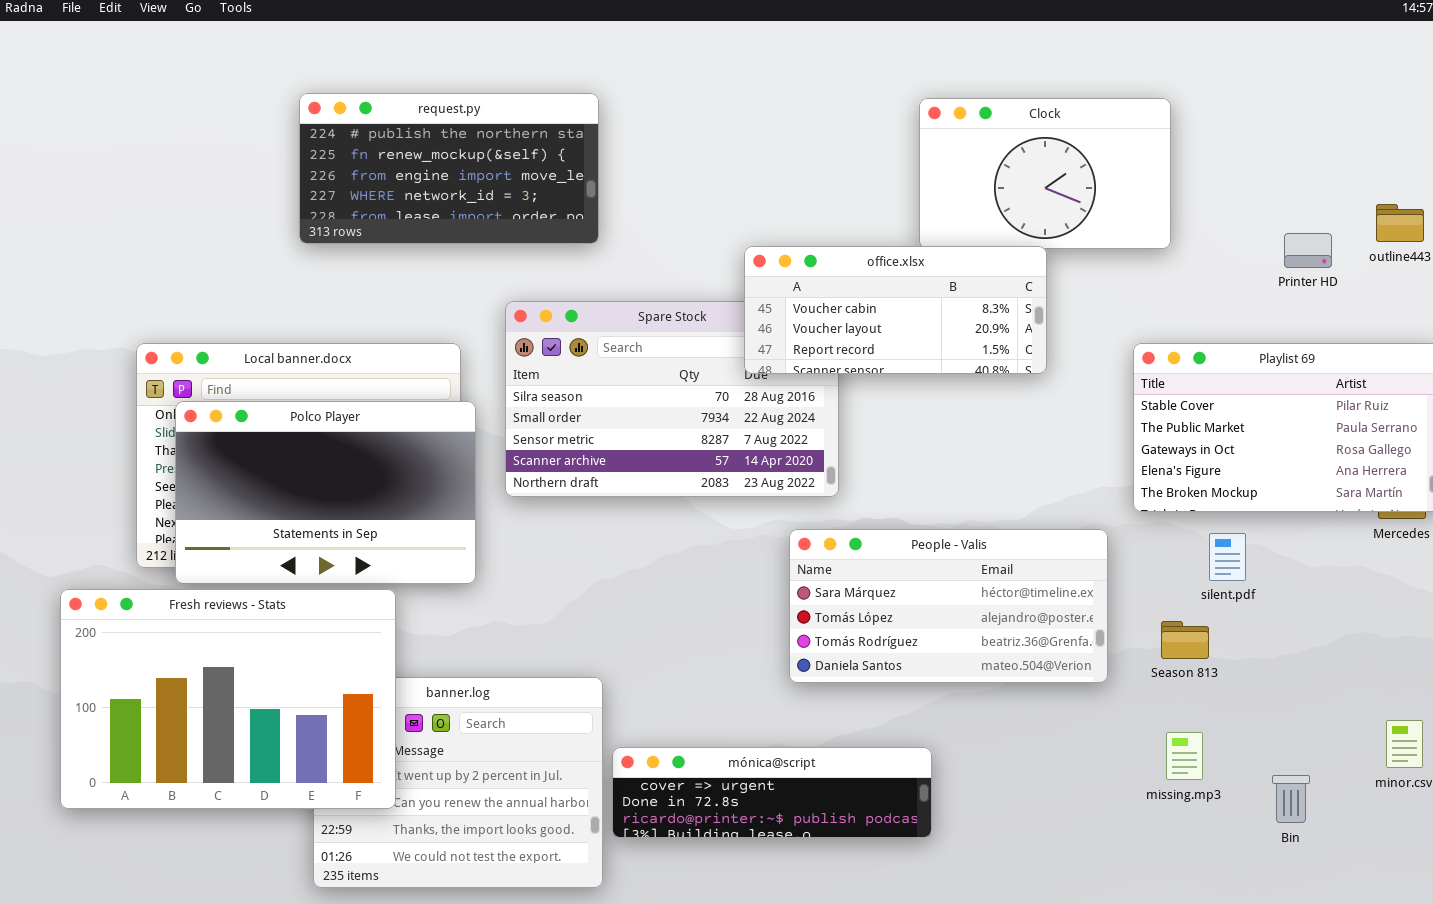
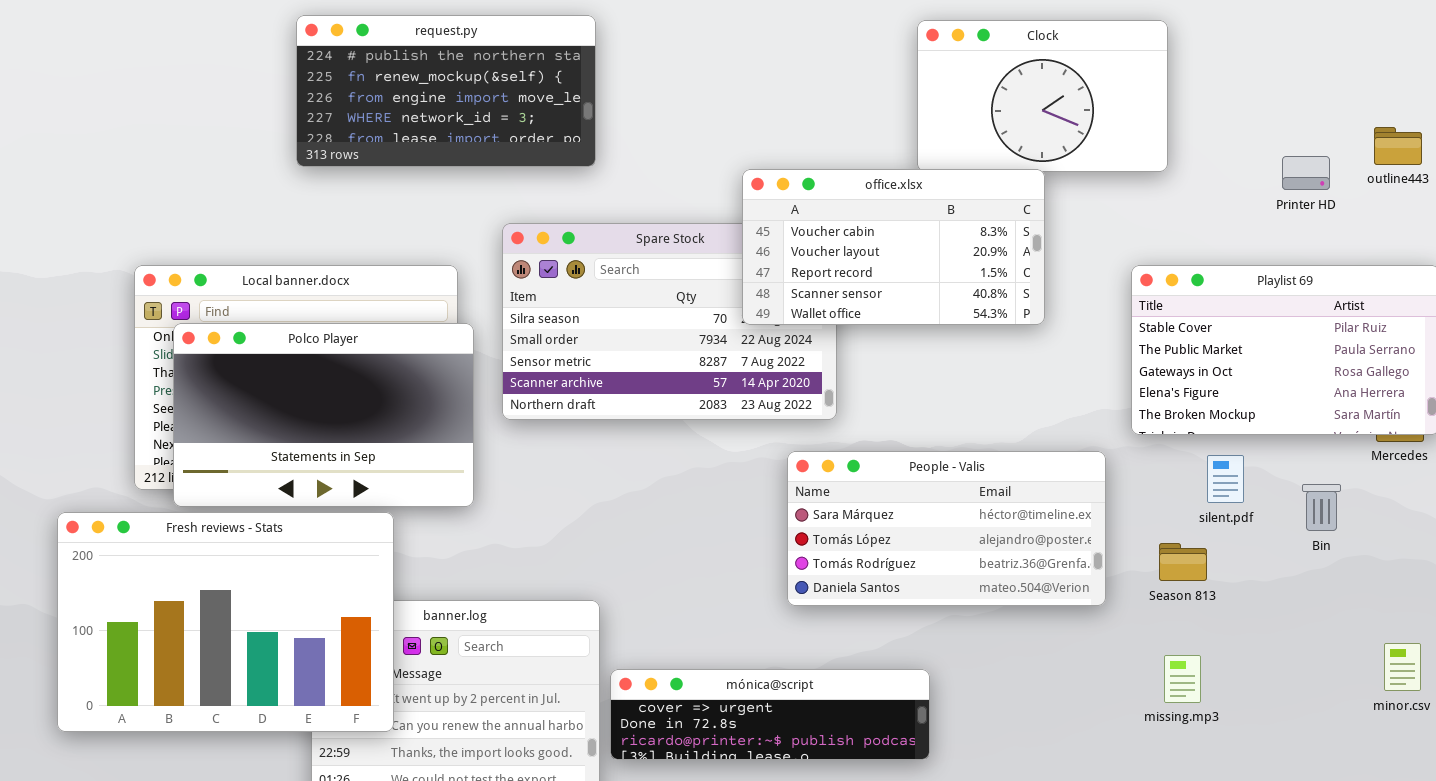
office.xlsx: [744,246,1047,374] -> [742,169,1045,325], resized
Bin: [1272,775,1310,823] -> [1302,484,1341,531], moved

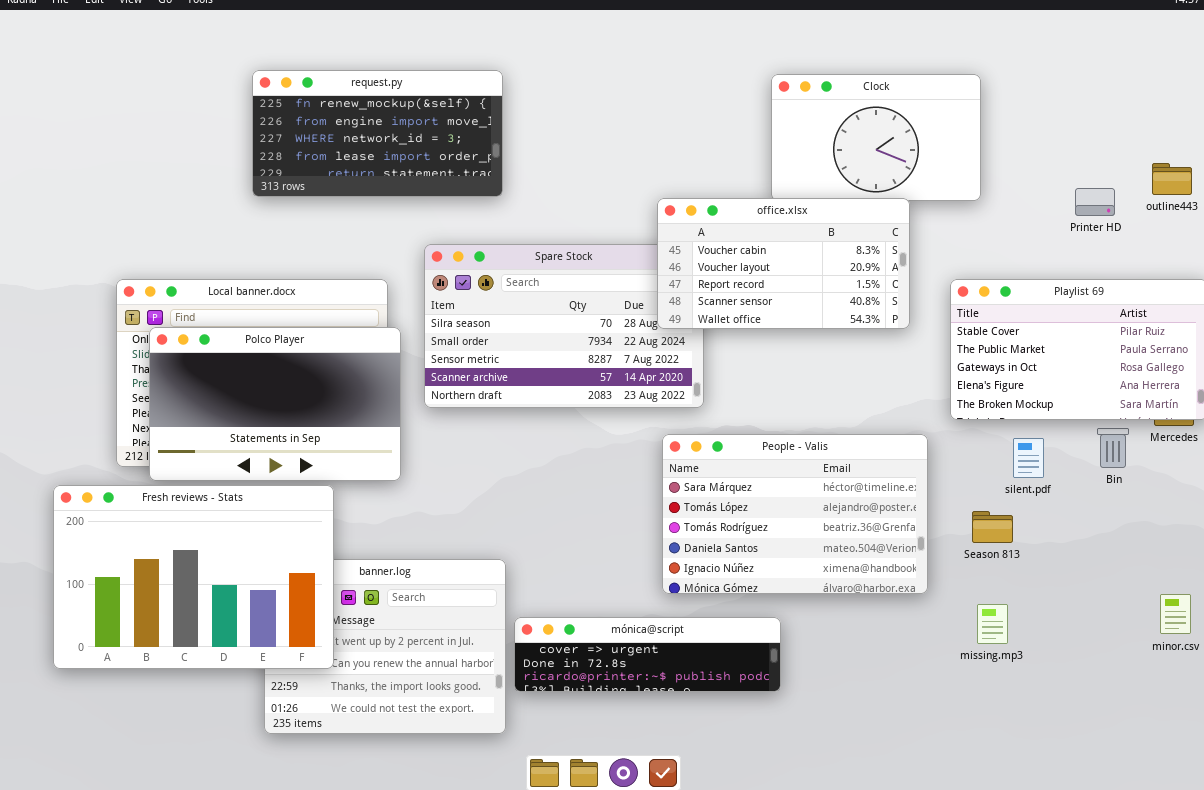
request.py: [296,15,596,167] -> [252,70,503,197], scrolled down 1 row
office.xlsx: [742,169,1045,325] -> [657,198,910,329], moved
People - Valis: [787,451,1106,606] -> [662,434,928,594], resized
Bin: [1302,484,1341,531] -> [1097,428,1129,468], moved

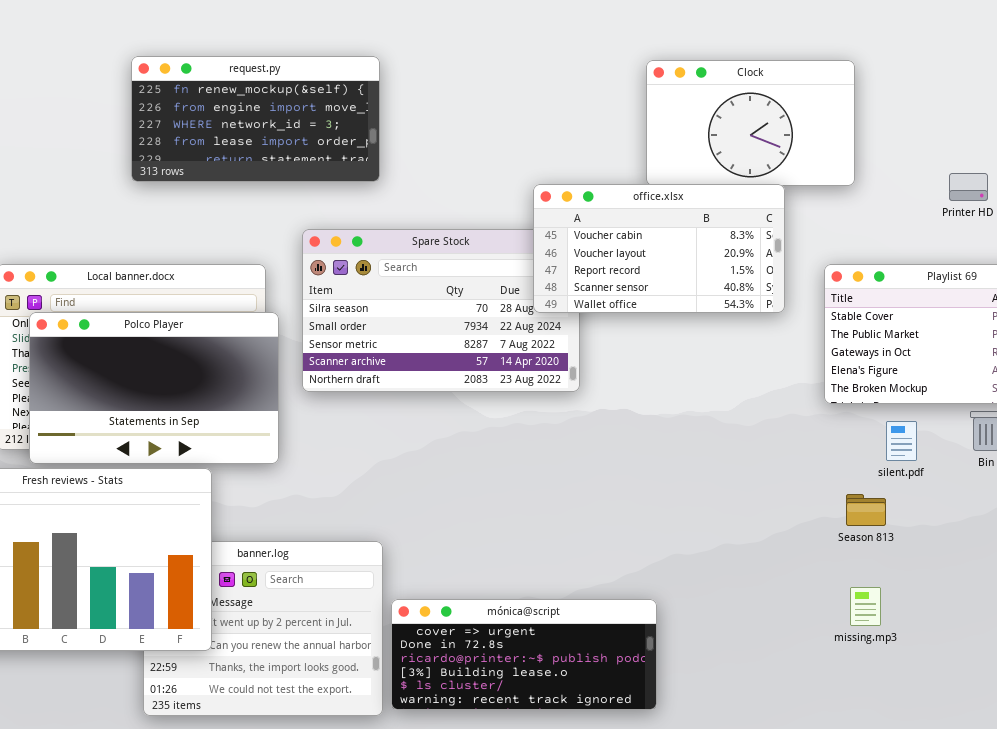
People - Valis: [662,434,928,594] -> none, closed
mónica@script: [514,617,781,692] -> [391,599,657,710], resized

